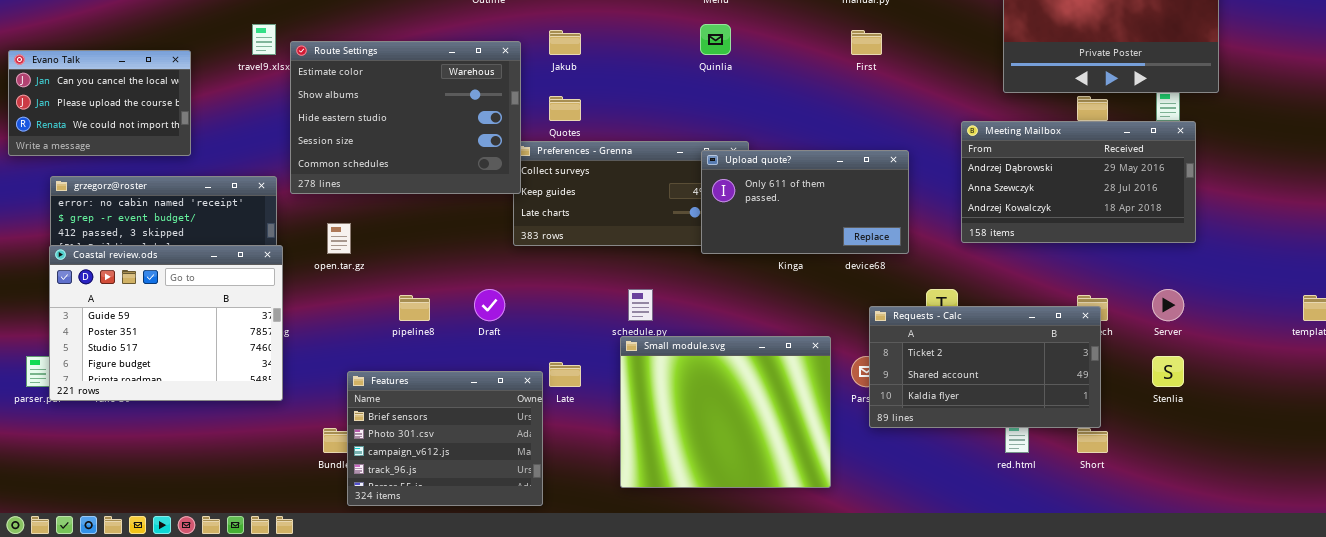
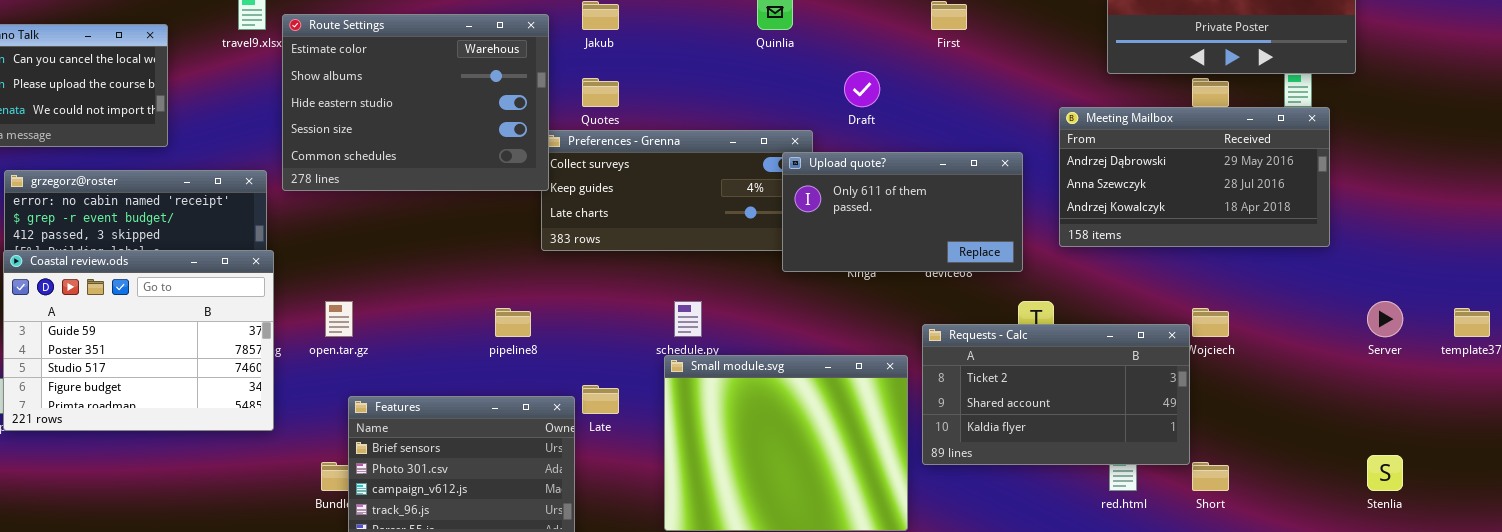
Upload quote?: [701,150,909,254] -> [782,152,1023,272], moved
open.tar.gz: [327,223,351,254] -> [325,301,353,337], moved
Draft: [474,289,505,321] -> [844,71,880,107], moved
Server: [1152,289,1184,321] -> [1367,301,1403,337], moved
pipeline8: [399,295,430,321] -> [495,308,531,337], moved
Requests - Calc: [869,306,1101,428] -> [922,324,1190,465], moved
Stenlia: [1152,356,1184,387] -> [1367,455,1403,491], moved

